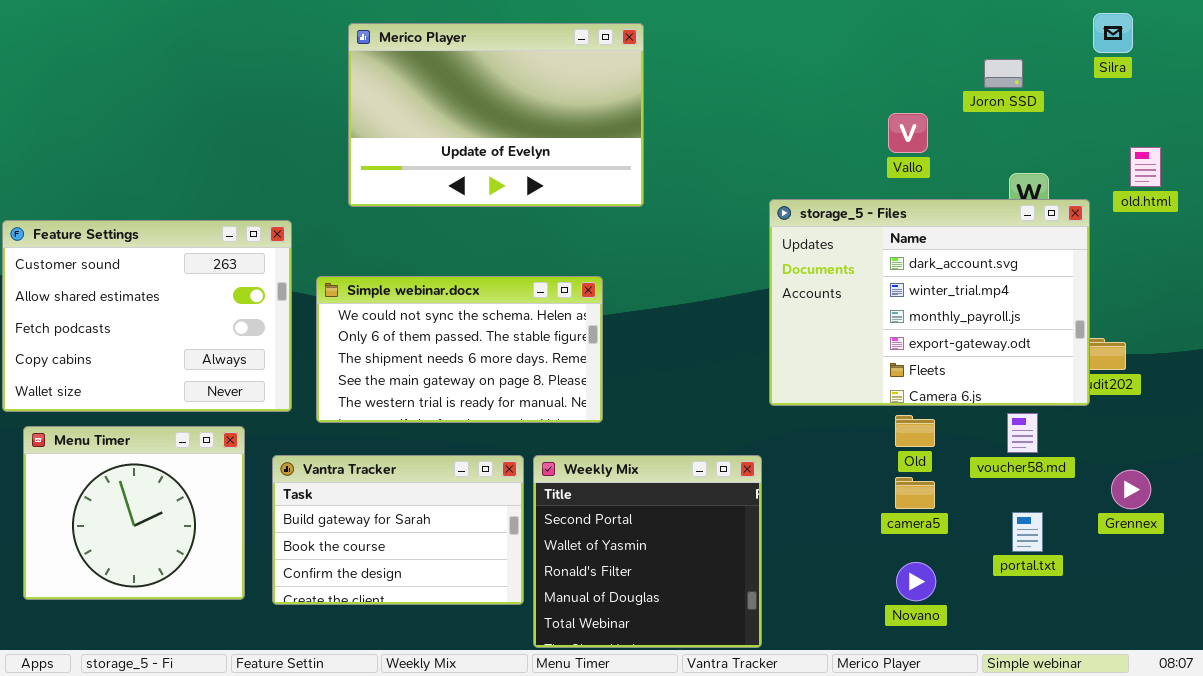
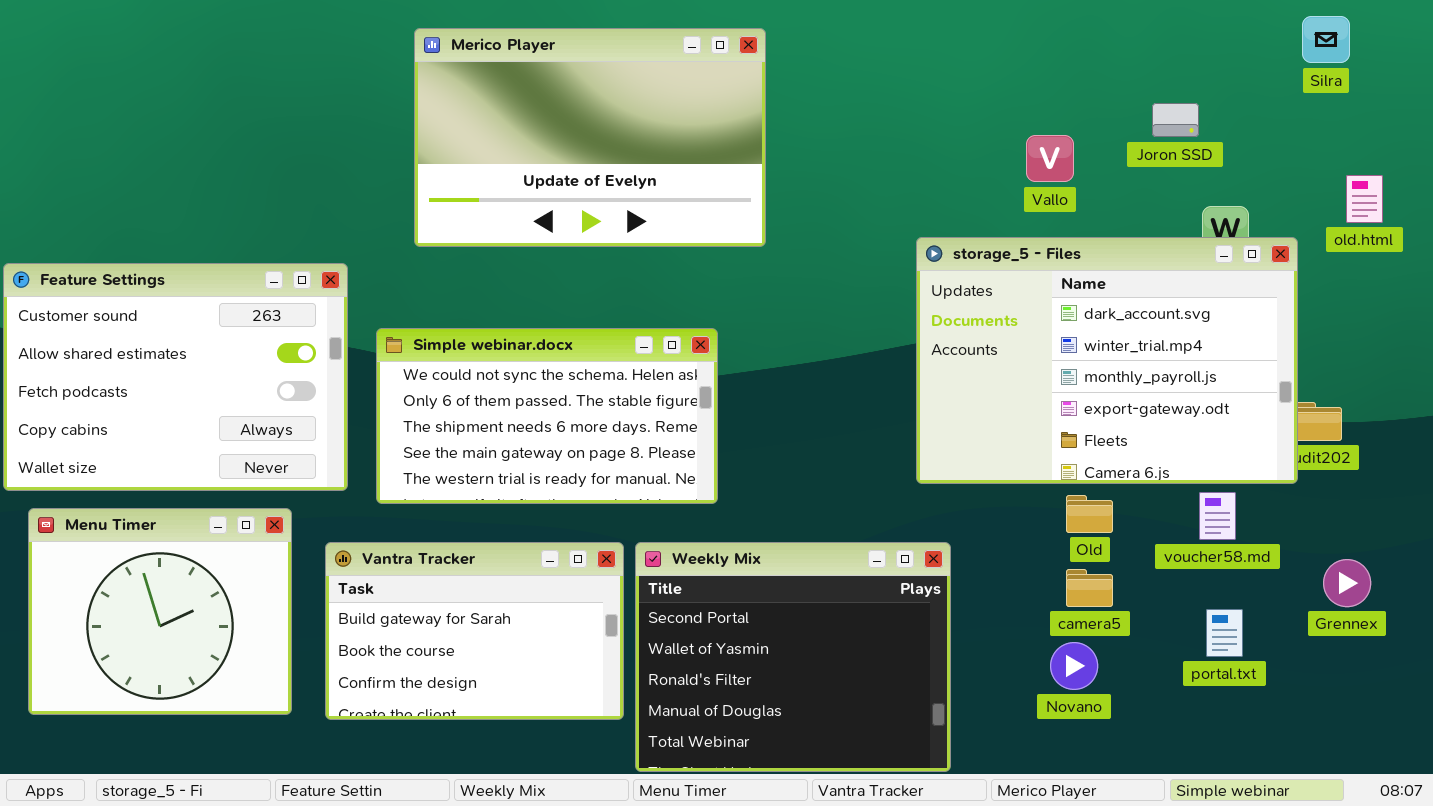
Joron SSD: [984,59,1023,88] -> [1152,103,1199,137], moved
Vallo: [888,113,928,153] -> [1026,135,1074,182], moved
Weekly Mix: [533,455,762,648] -> [635,542,951,772], resized
Novano: [896,562,936,601] -> [1050,642,1098,690], moved

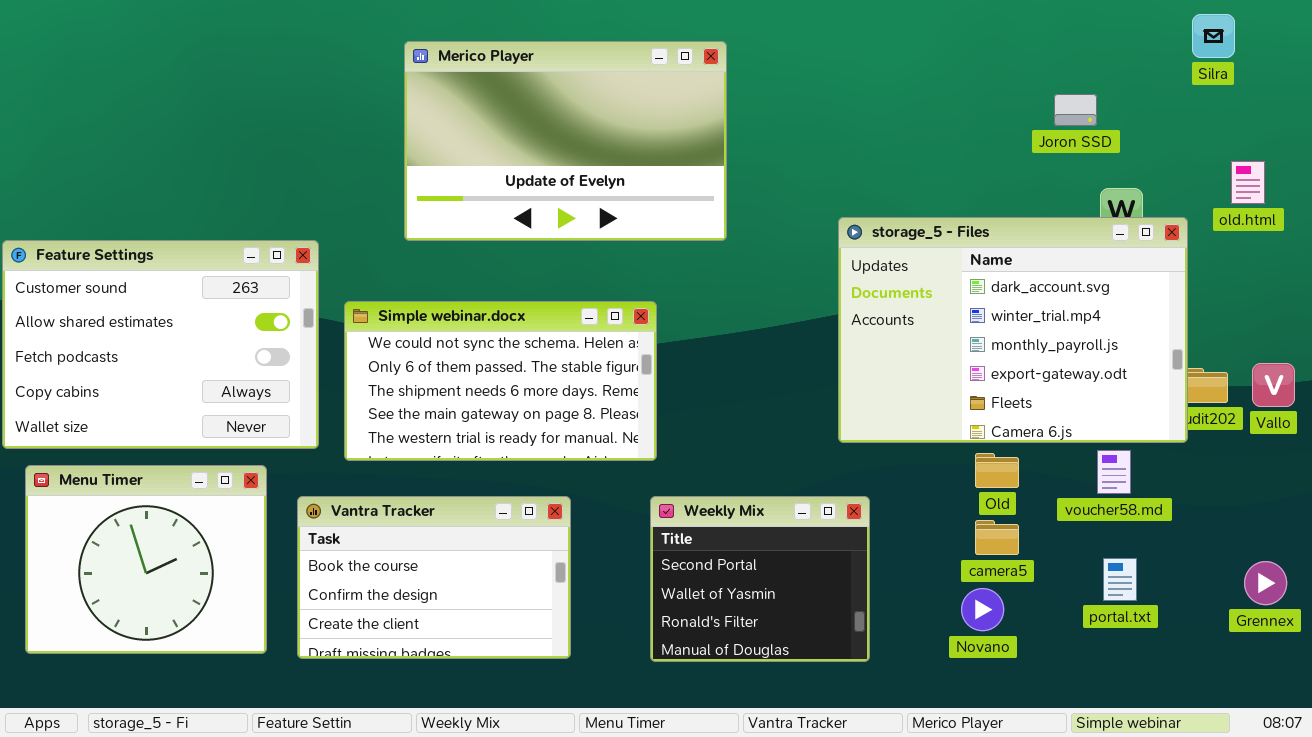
Merico Player: [414,28,766,247] -> [404,41,727,241], moved
Vallo: [1026,135,1074,182] -> [1252,363,1295,407], moved
Vantra Tracker: [325,542,624,720] -> [297,496,571,659], scrolled down 1 row
Weekly Mix: [635,542,951,772] -> [650,496,870,662], resized
Grennex: [1323,559,1371,607] -> [1244,561,1287,605], moved

